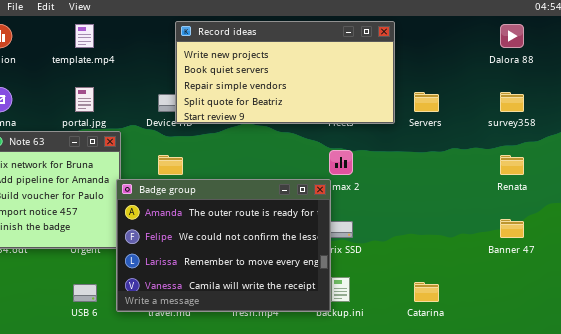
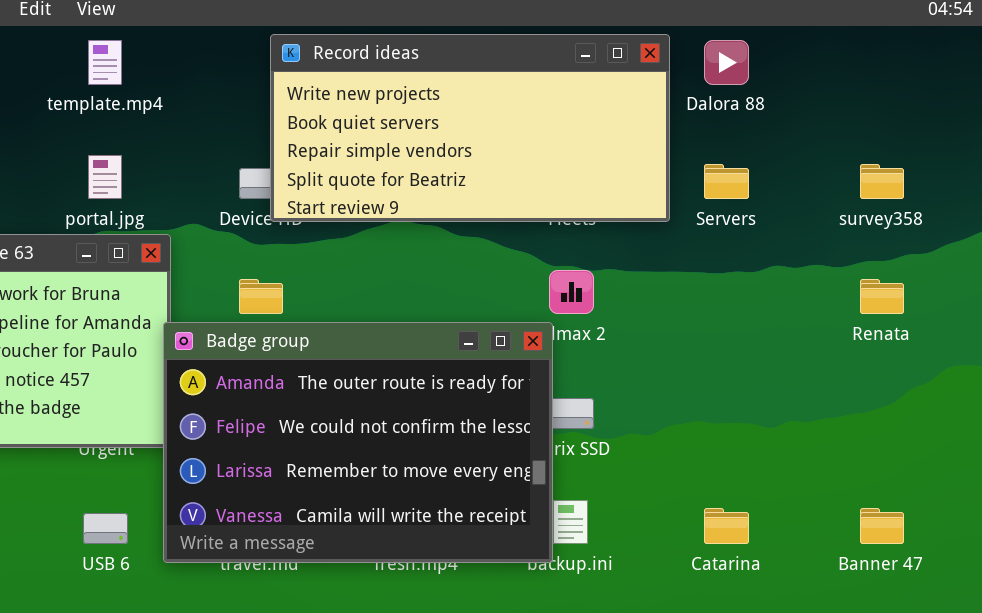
Dalora 88: [500,24,524,48] -> [704,40,749,85], moved
Banner 47: [500,219,524,238] -> [860,508,904,544], moved

